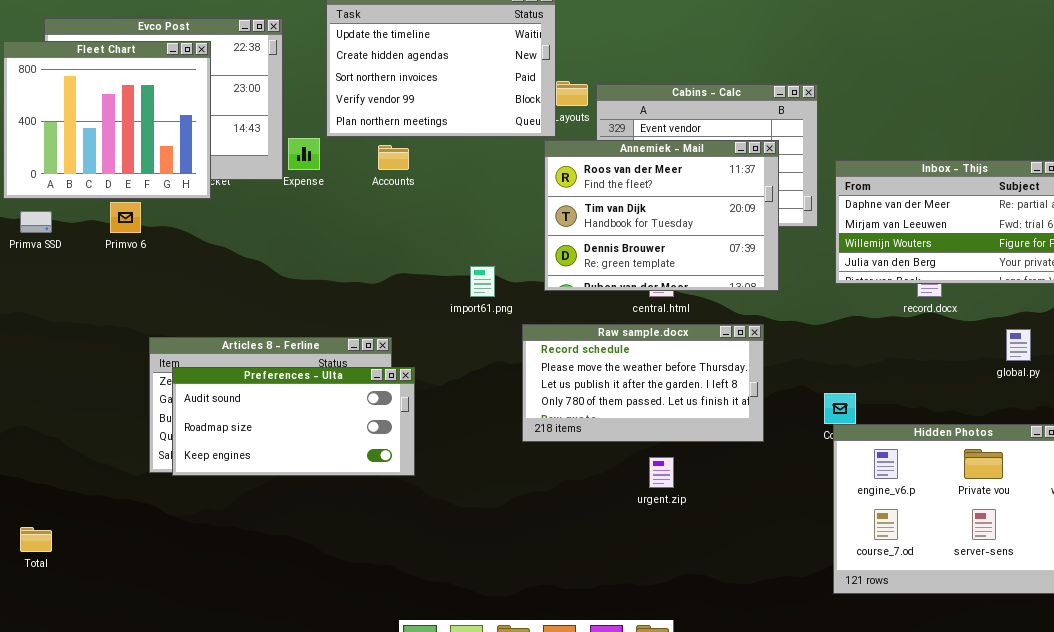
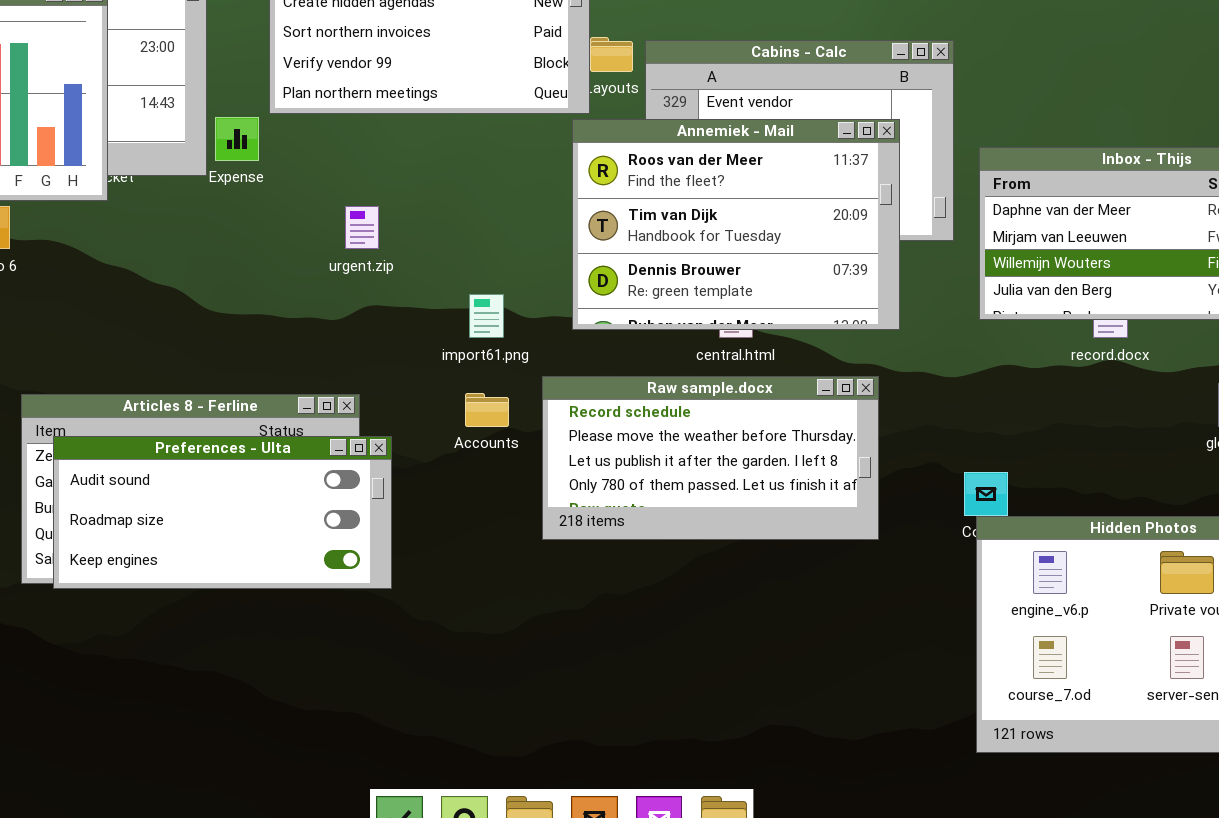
Accounts: [378,145,409,170] -> [465,393,509,427], moved
urgent.zip: [649,457,674,488] -> [345,206,379,249], moved

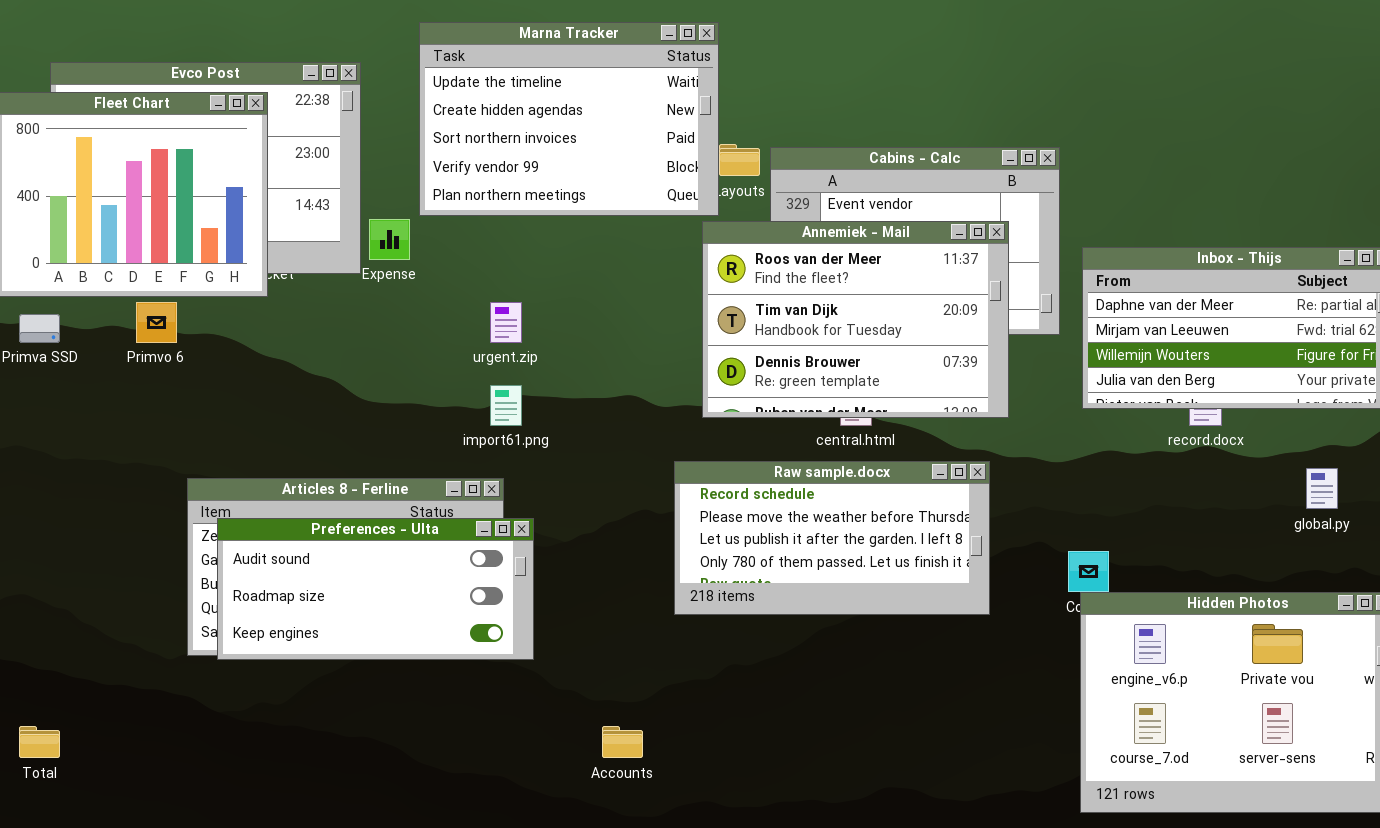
import61.png: [469,294,504,338] -> [490,385,522,426], moved
Accounts: [465,393,509,427] -> [602,726,643,758], moved

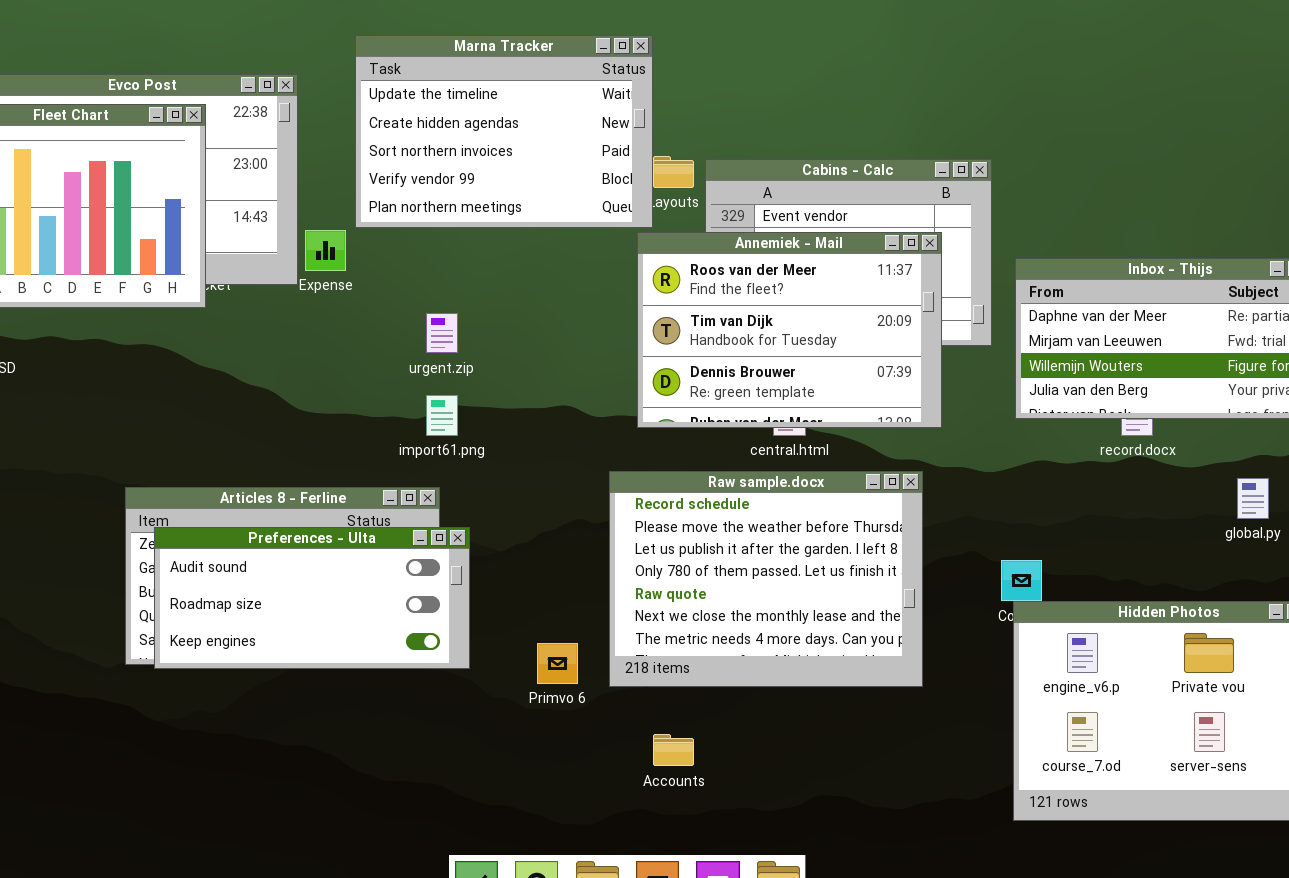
Primvo 6: [136,302,177,343] -> [537,643,578,684], moved
Raw sample.docx: [674,461,990,615] -> [609,471,923,687], resized
Accounts: [602,726,643,758] -> [653,734,694,766], moved

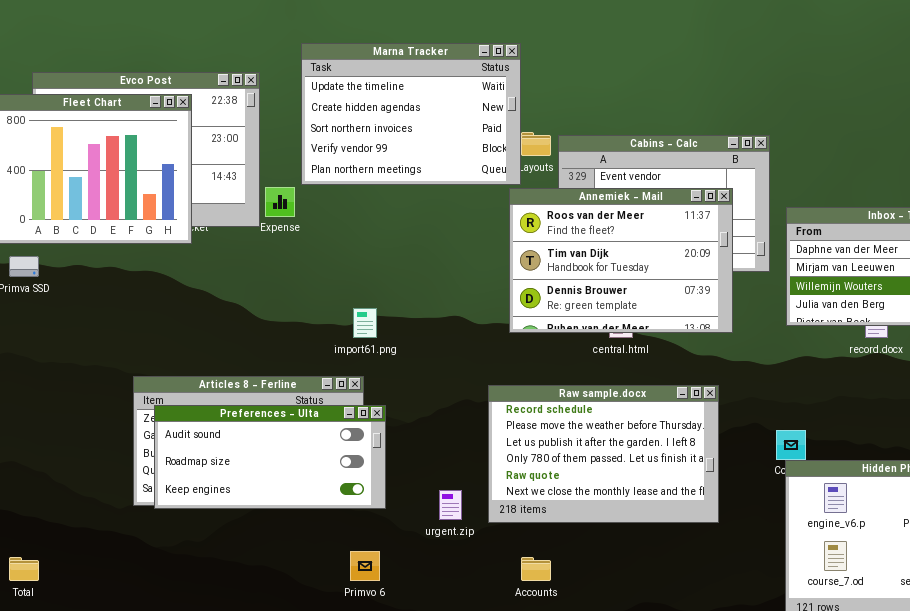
urgent.zip: [426,313,458,353] -> [439,490,462,520], moved
Raw sample.docx: [609,471,923,687] -> [488,385,719,523], resized
Primvo 6: [537,643,578,684] -> [350,551,380,581], moved

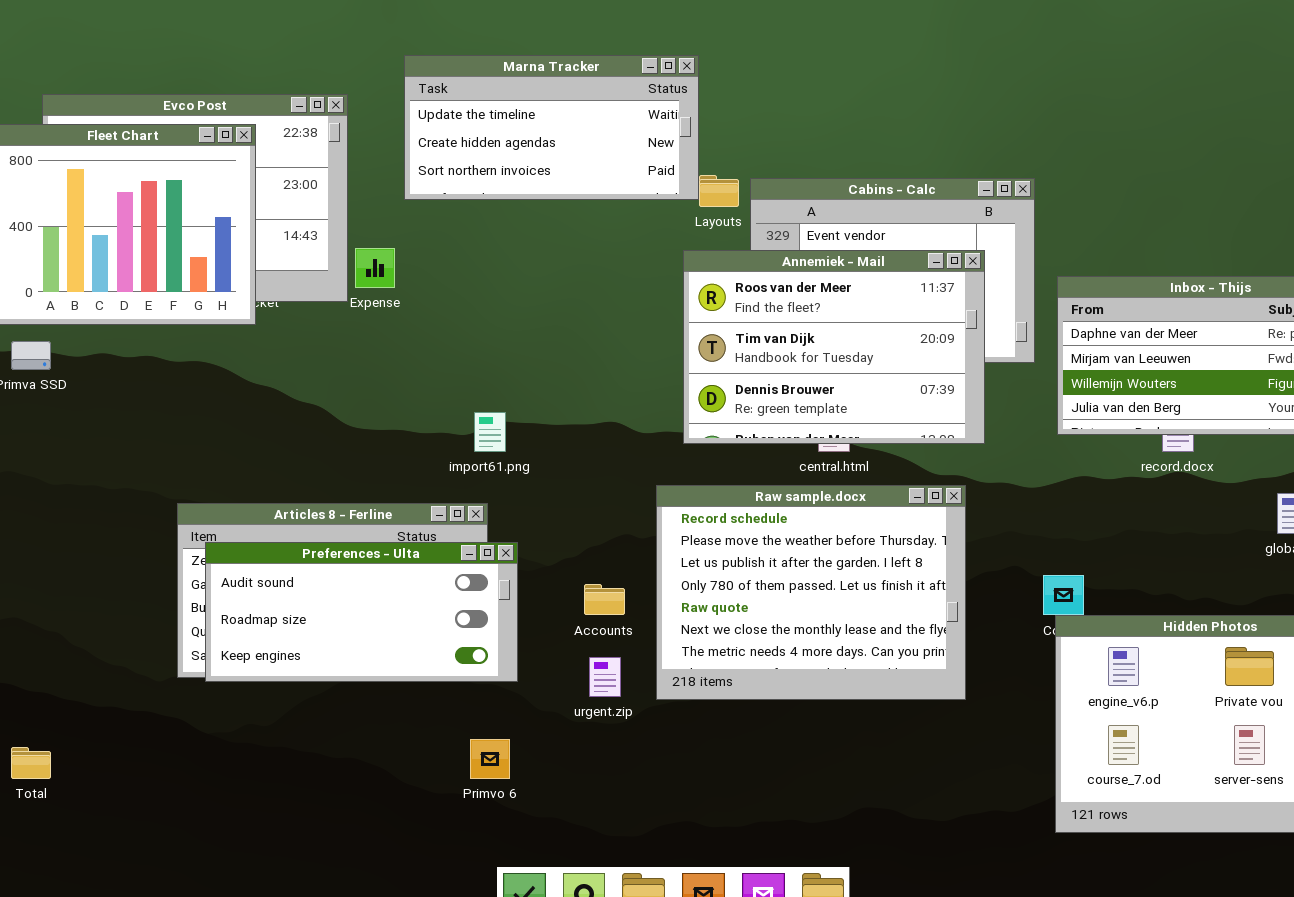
Marna Tracker: [301,43,521,185] -> [404,55,699,200], resized
Raw sample.docx: [488,385,719,523] -> [656,485,966,700], resized
Accounts: [521,557,551,581] -> [584,584,625,615], moved

